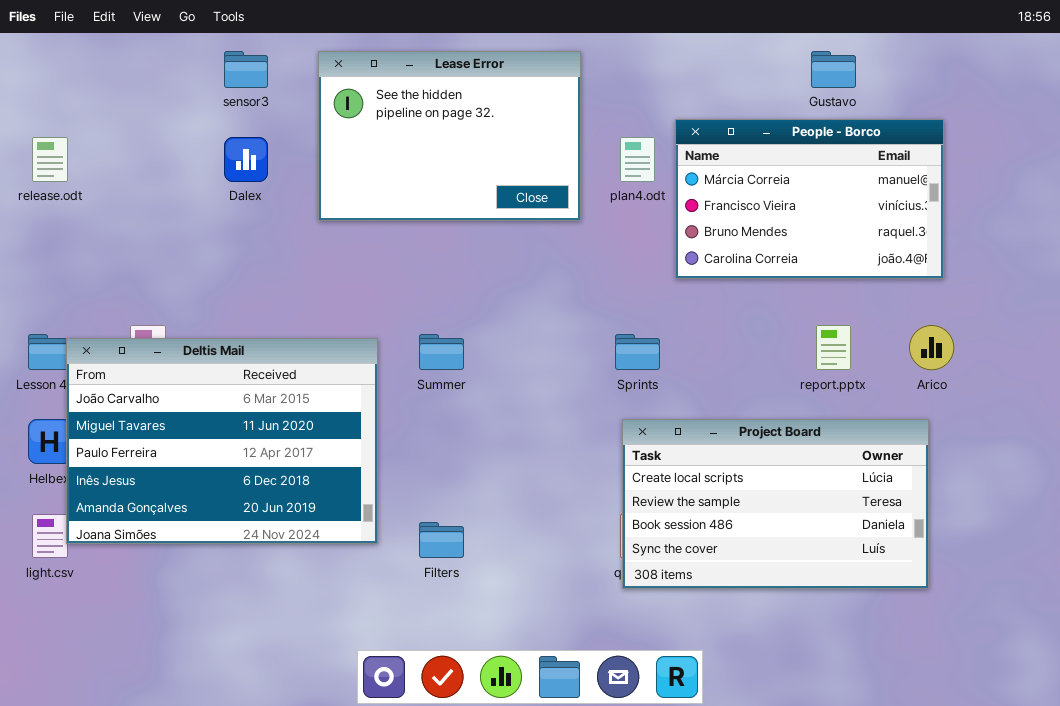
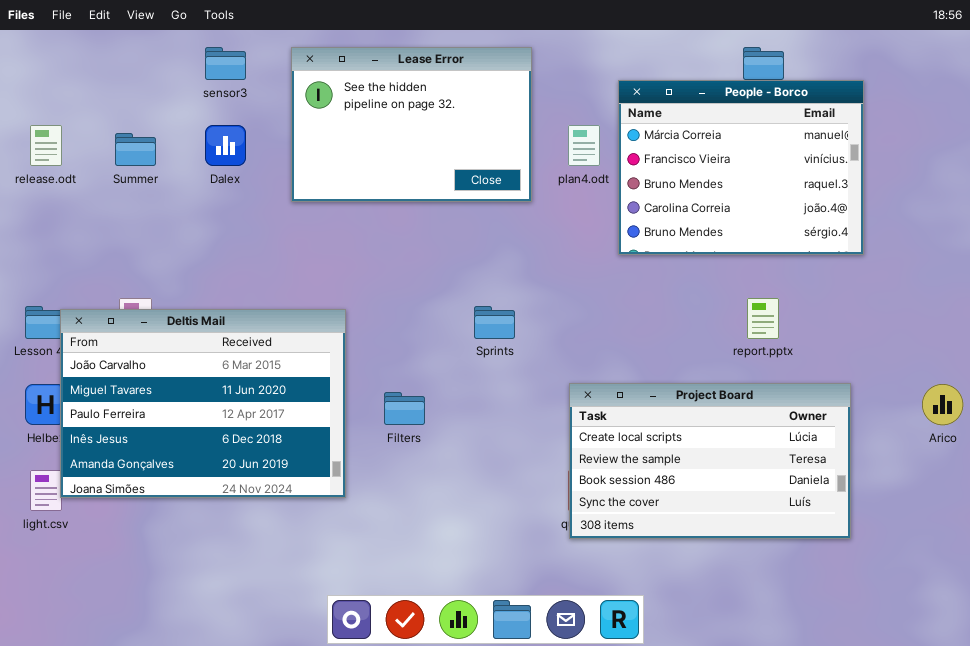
People - Borco: [675,119,944,279] -> [618,80,864,255], resized
Arico: [909,325,954,370] -> [922,384,963,425], moved
Summer: [419,334,464,370] -> [115,133,156,166], moved
Sprints: [615,334,660,370] -> [474,306,515,339], moved
Filters: [419,522,464,558] -> [384,392,425,425], moved

